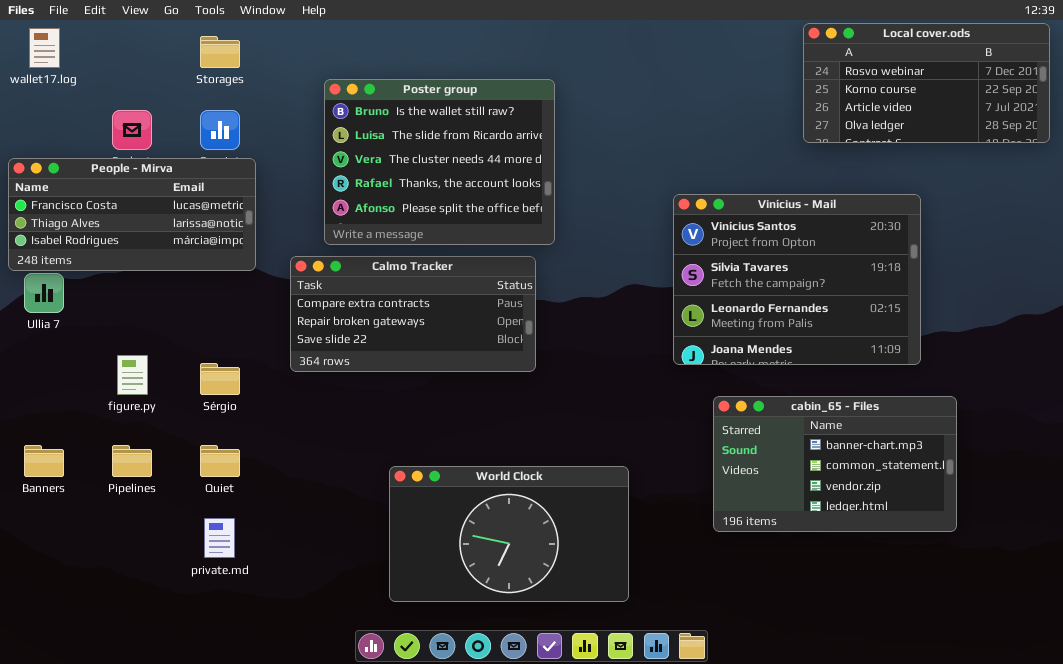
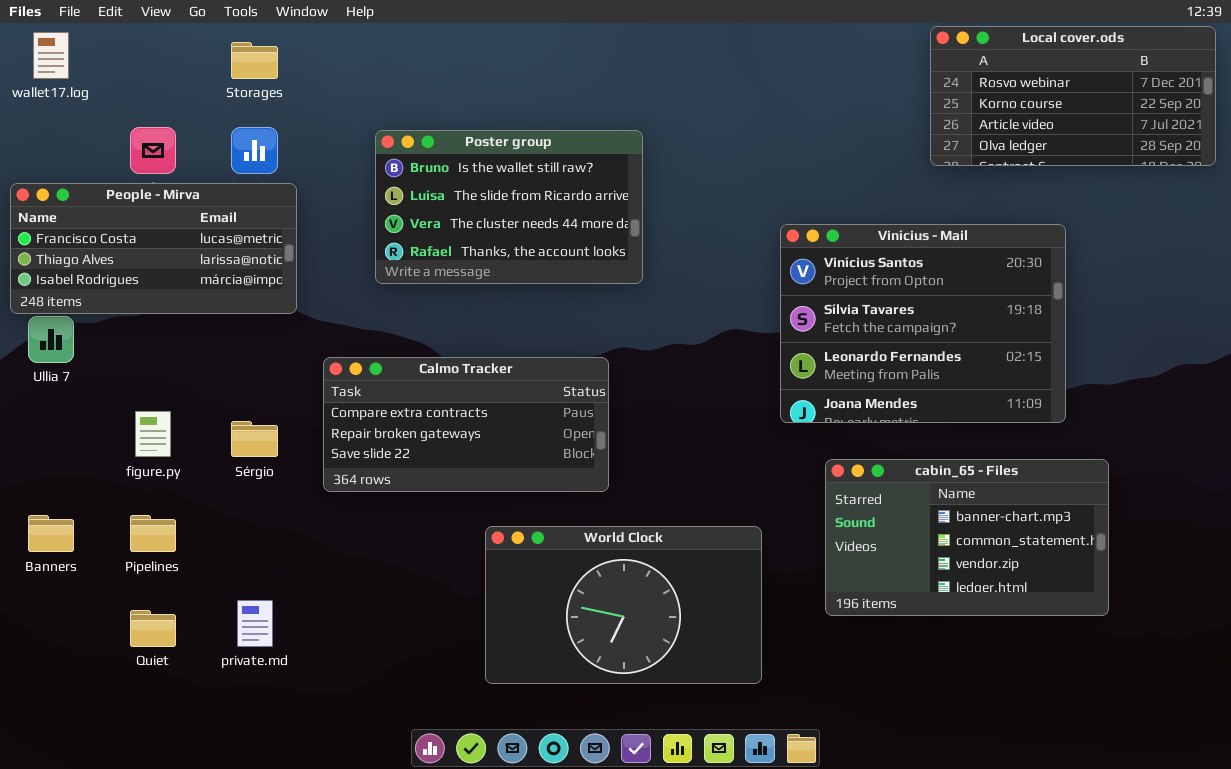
Poster group: [324,79,555,245] -> [375,130,643,284], resized
Calmo Tracker: [290,256,536,372] -> [323,357,609,492], moved
Quiet: [200,445,240,477] -> [130,610,176,647], moved
World Clock: [389,466,629,602] -> [485,526,762,684], moved

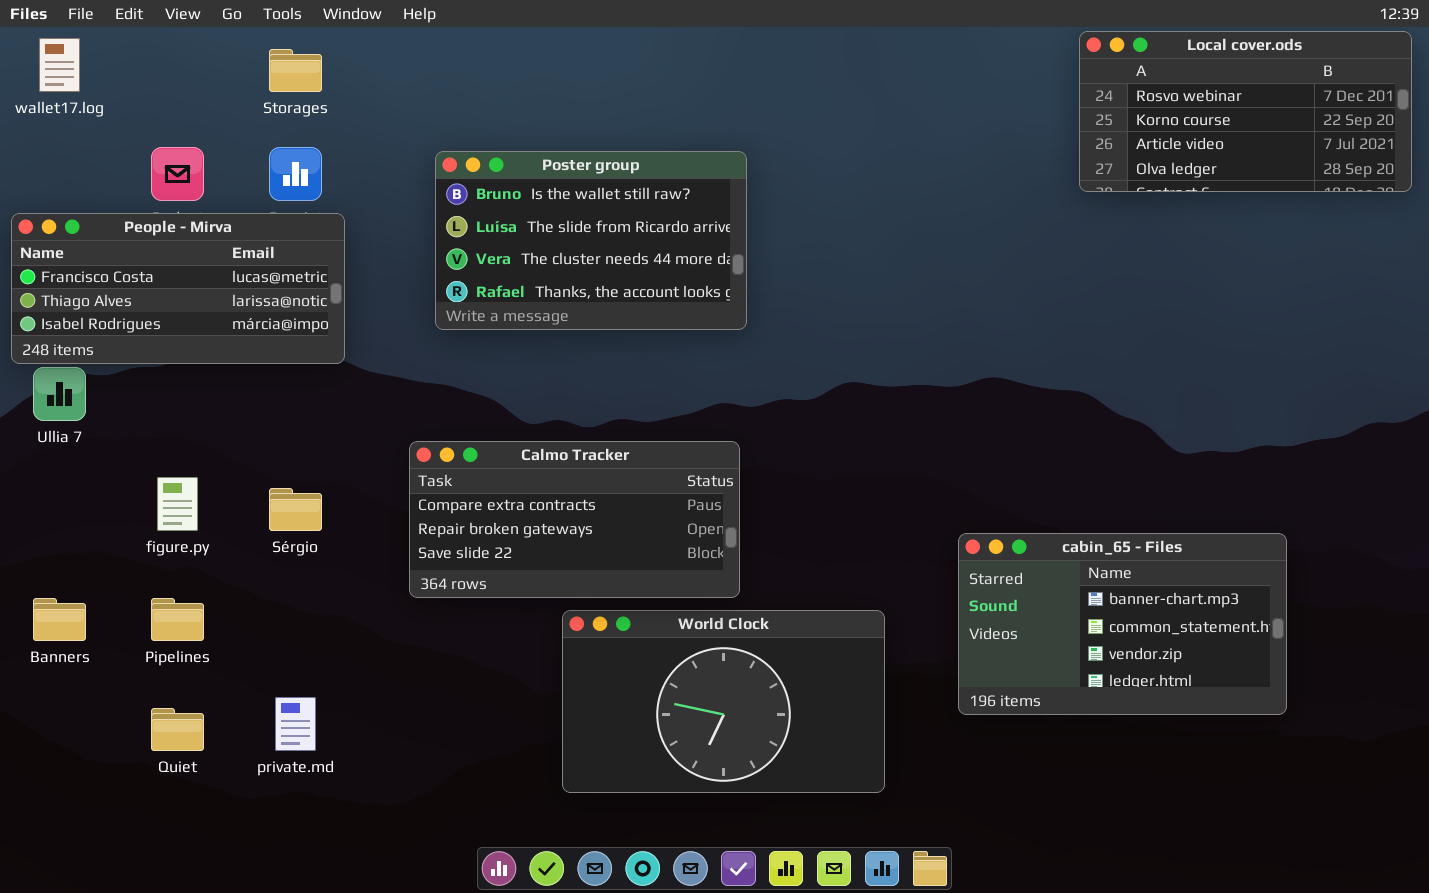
Vinícius - Mail: [780,224,1066,423] -> none, closed
Calmo Tracker: [323,357,609,492] -> [409,441,740,598], moved

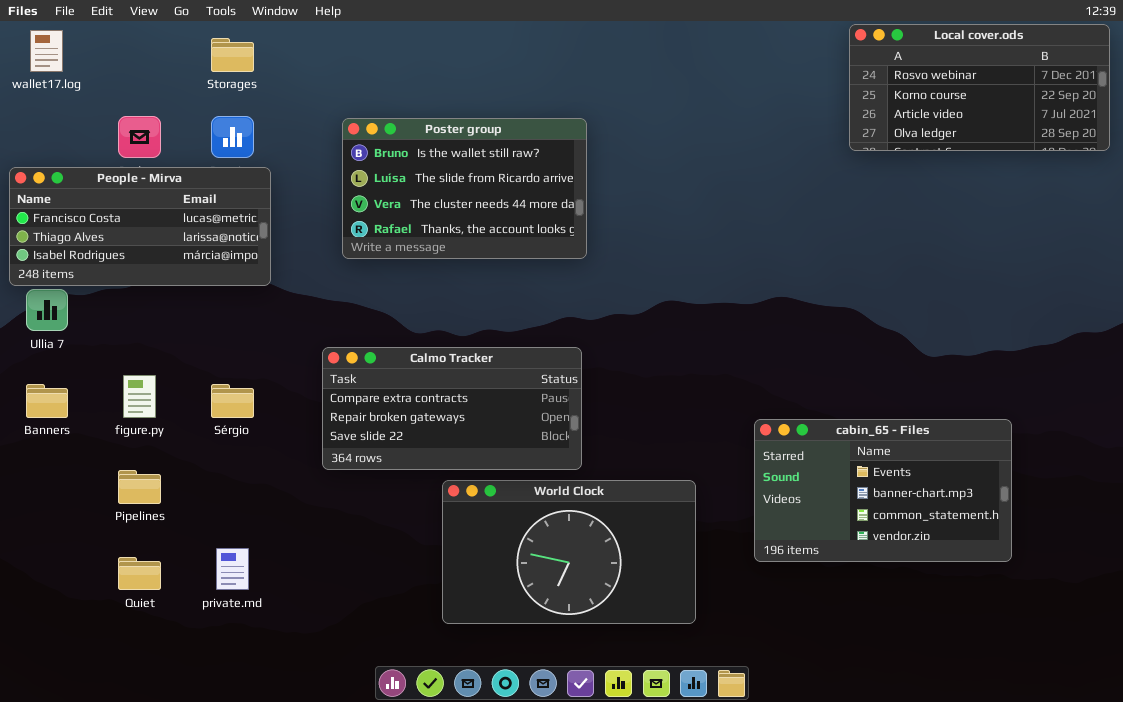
cabin_65 - Files: [958,533,1287,715] -> [754,419,1012,562], scrolled up 1 row
Banners: [33,598,86,641] -> [26,384,68,418], moved

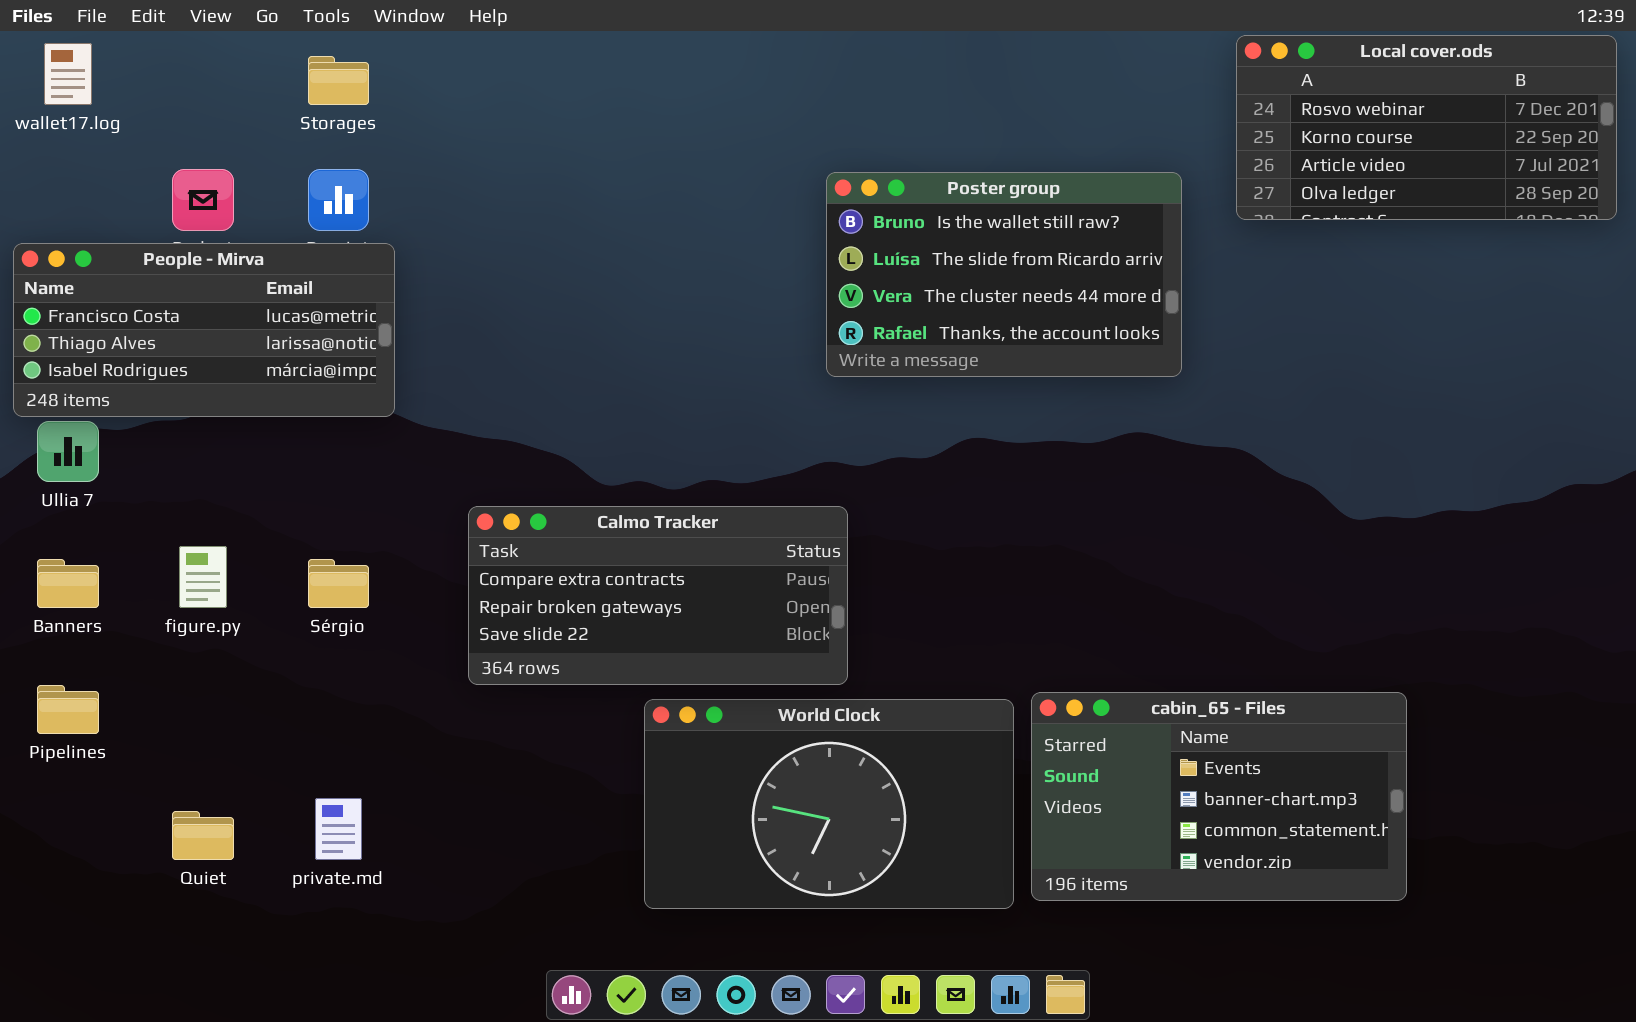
Poster group: [342,118,587,259] -> [826,172,1182,377], moved
cabin_65 - Files: [754,419,1012,562] -> [1031,692,1407,901], moved
Pipelines: [118,470,161,504] -> [37,685,99,734], moved

